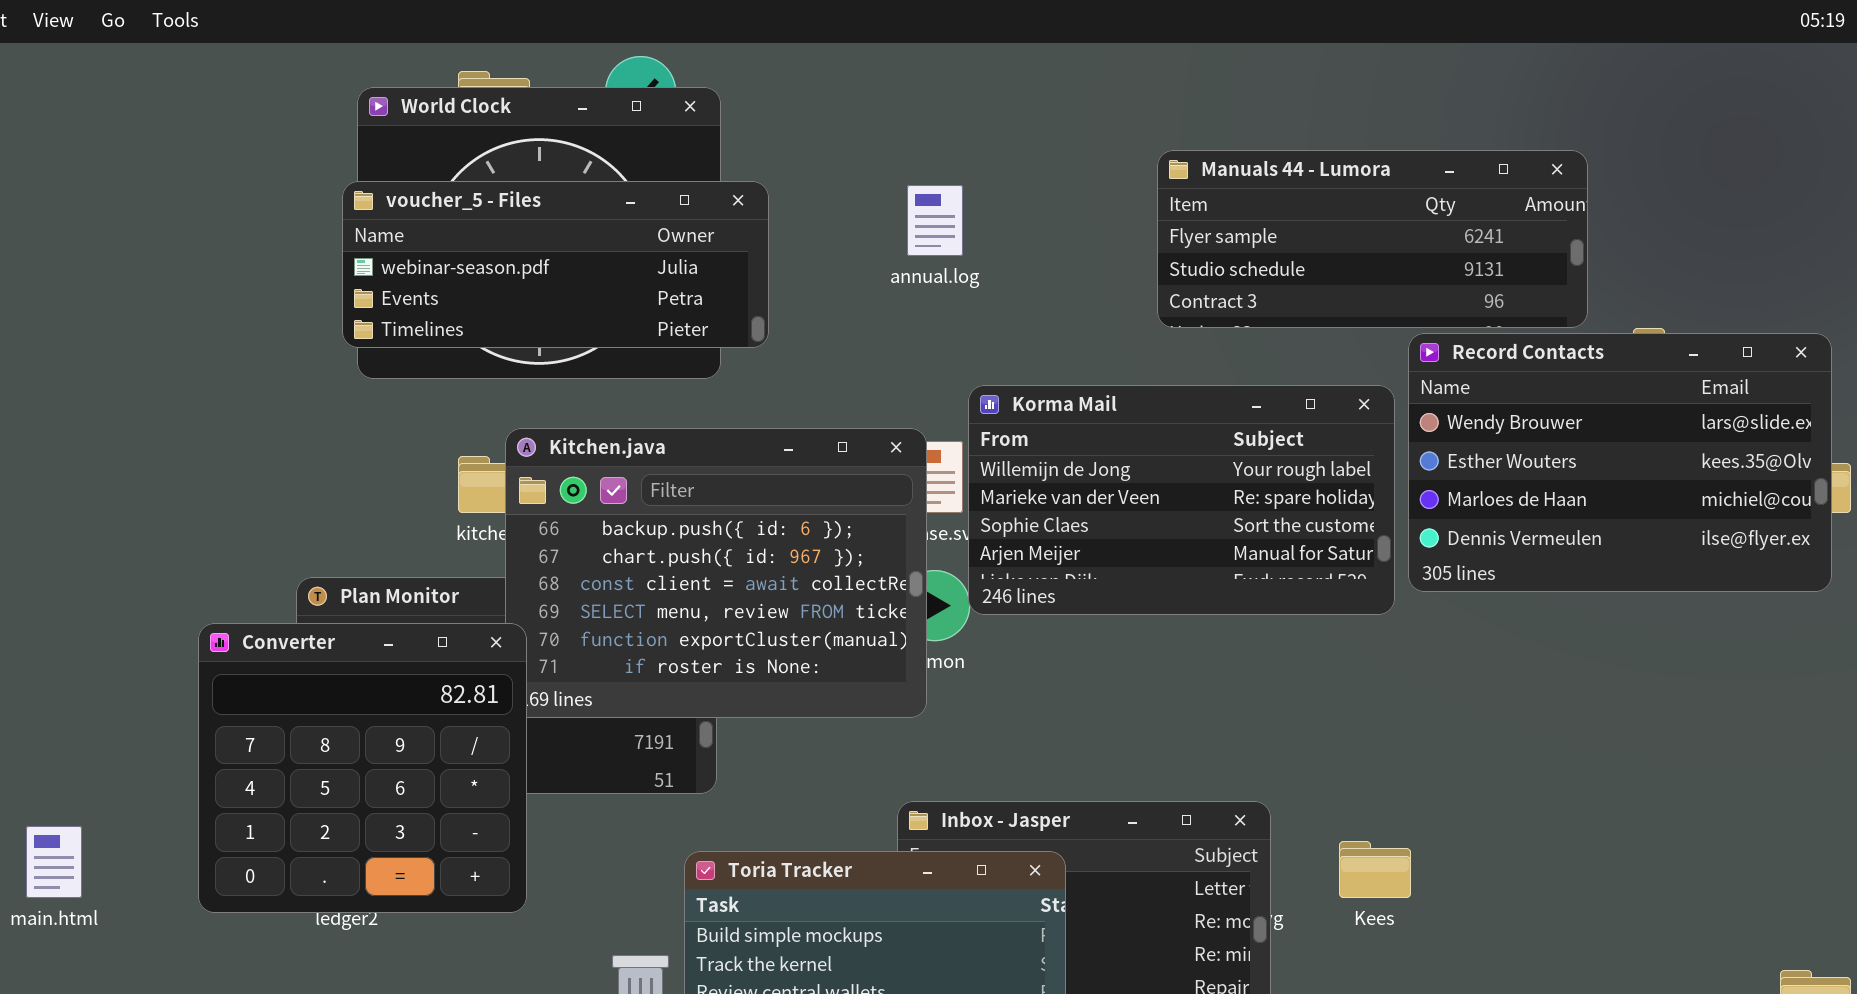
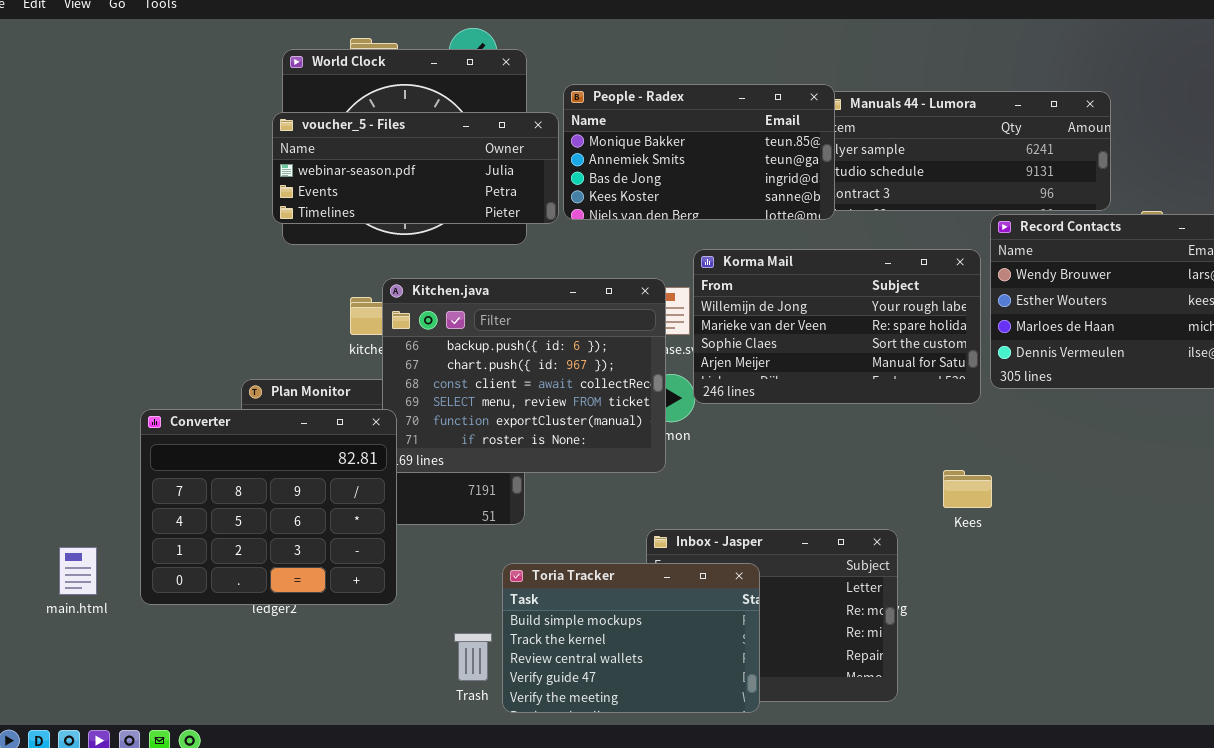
People - Radex: none -> [563,84,835,220], opened
Converter: [198,623,527,913] -> [140,409,397,605], resized
Kees: [1339,841,1411,898] -> [943,470,992,508], moved

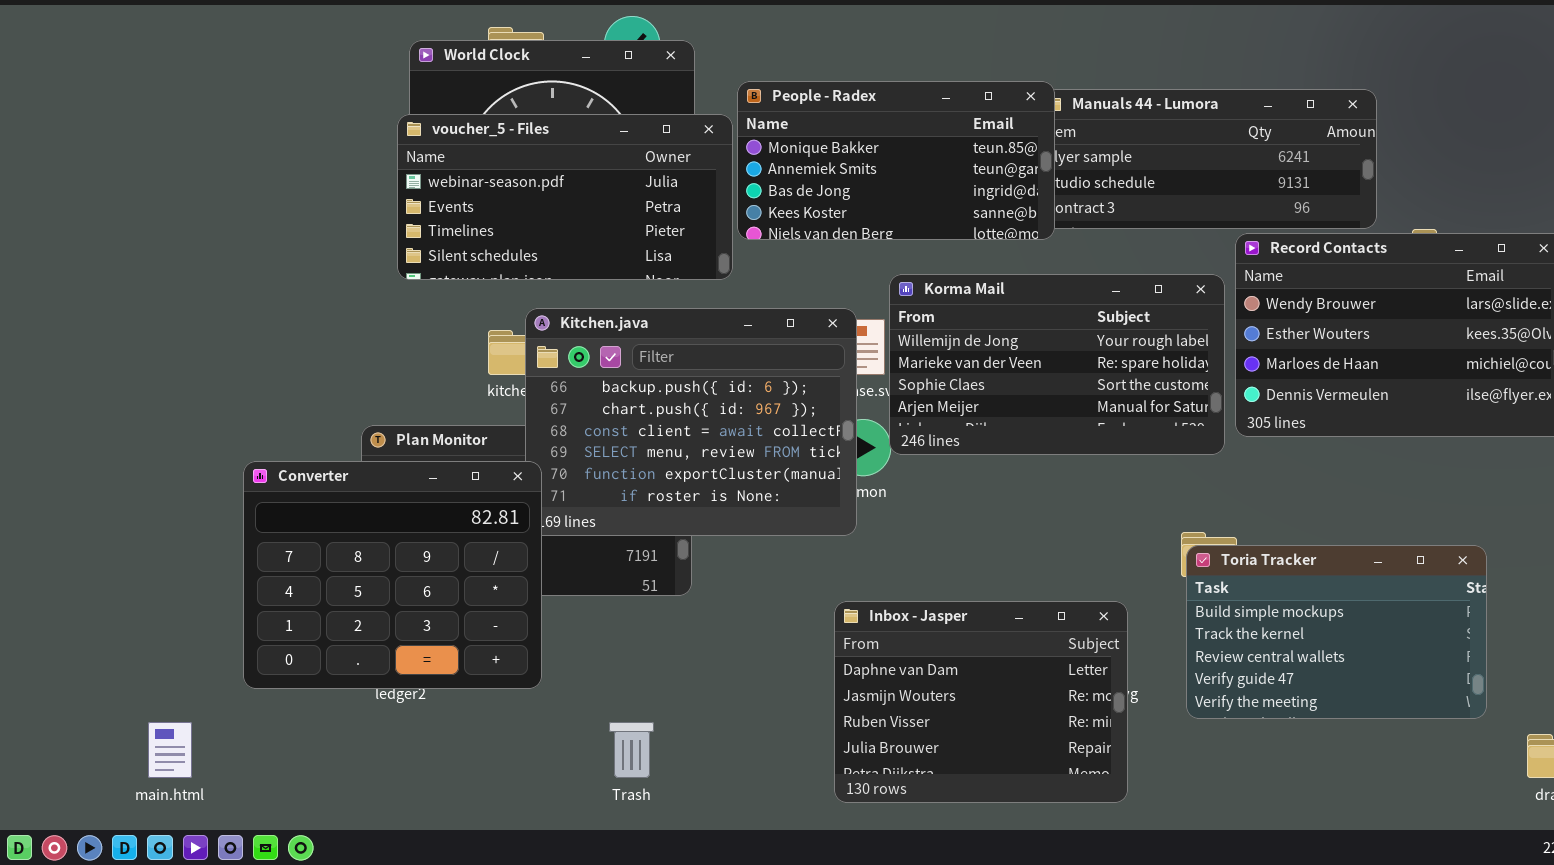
voucher_5 - Files: [272,112,559,224] -> [397,114,733,280], resized
main.html: [59,547,97,595] -> [148,722,192,778], moved
Toria Tracker: [502,563,760,713] -> [1186,545,1487,719], moved

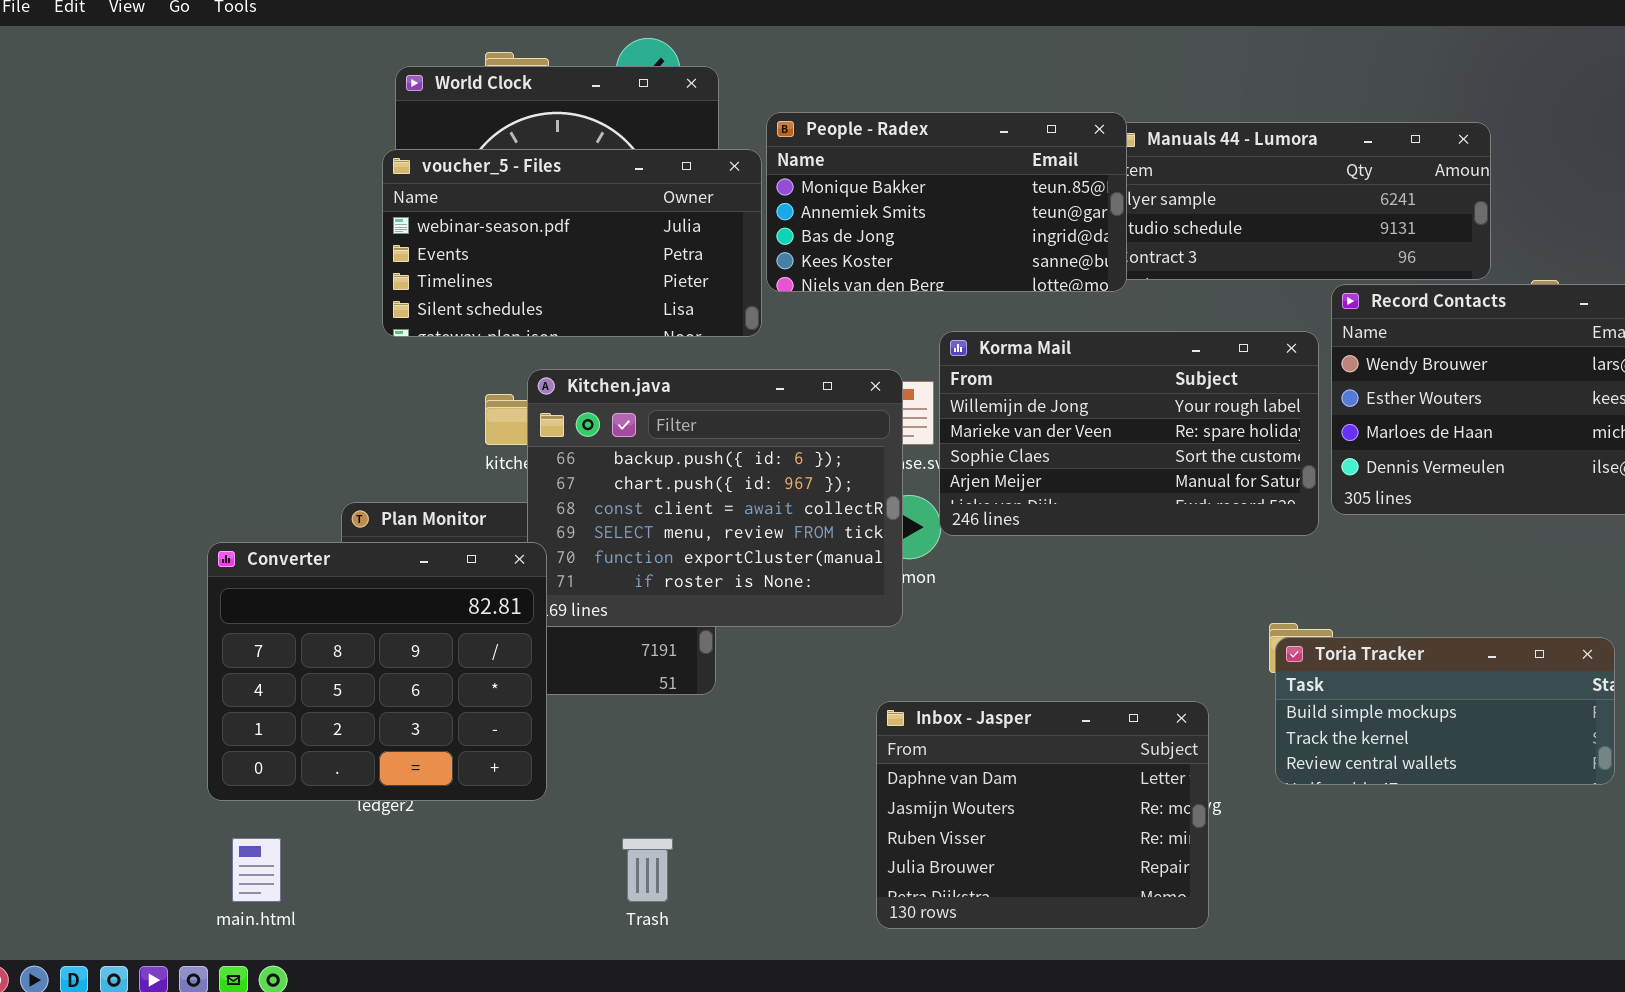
Toria Tracker: [1186,545,1487,719] -> [1275,637,1615,785], resized
main.html: [148,722,192,778] -> [232,838,281,902], moved

